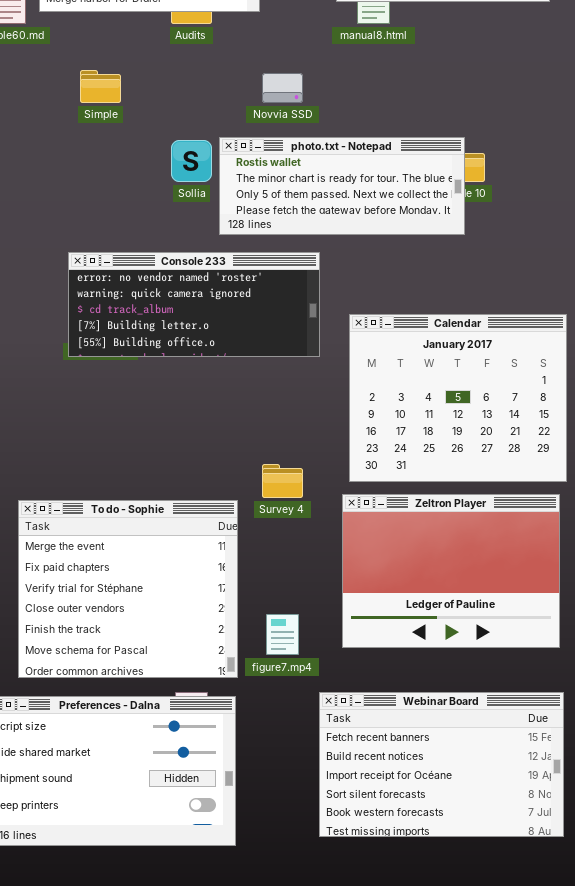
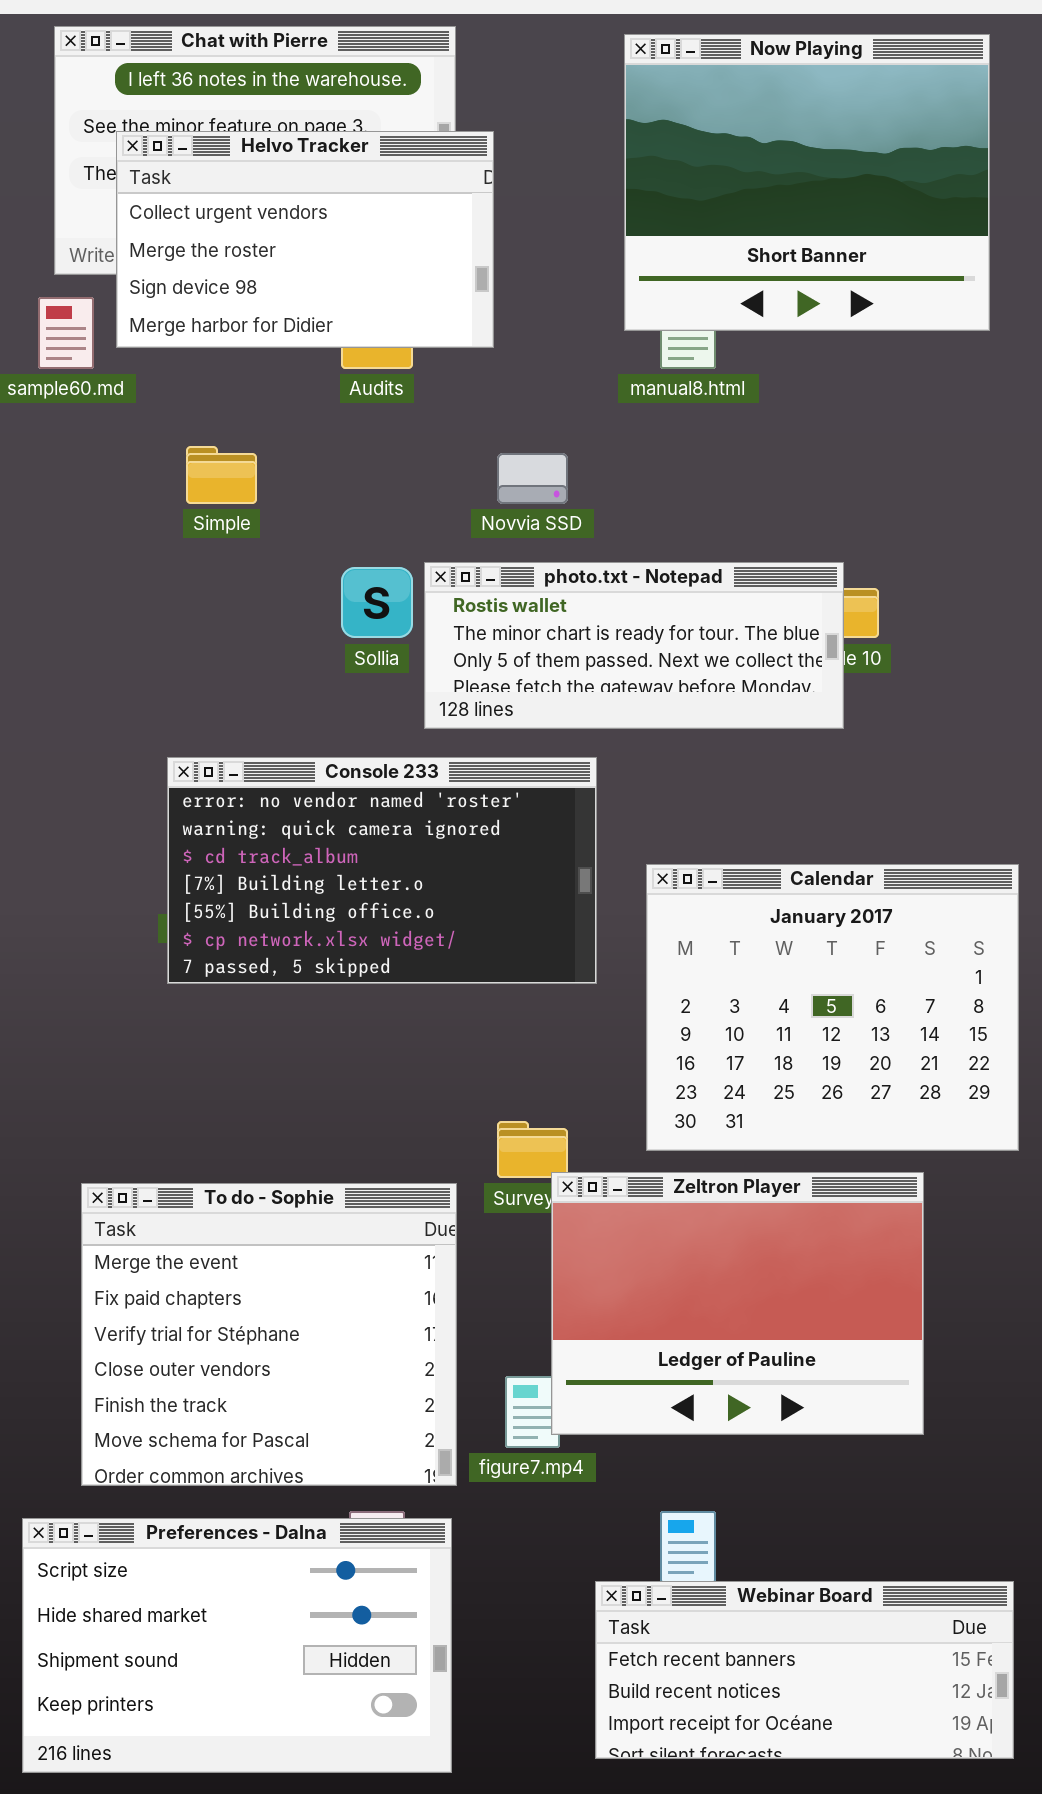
Console 233: [68,252,320,357] -> [167,757,597,984], resized
Zeltron Player: [342,494,560,648] -> [551,1172,924,1435], moved
Webinar Board: [319,692,564,837] -> [595,1581,1014,1759], resized

